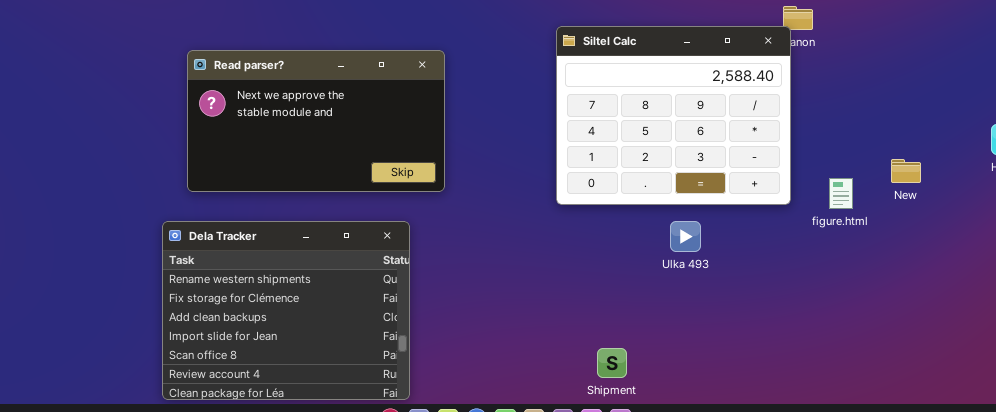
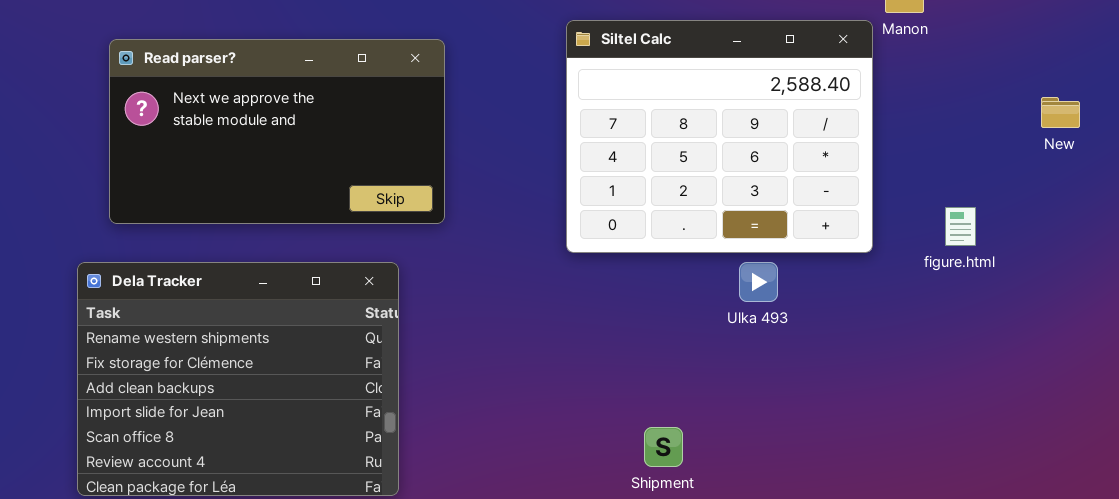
Siltel Calc: [556,26,791,205] -> [566,20,873,253], moved
New: [891,159,921,183] -> [1041,97,1080,128], moved

